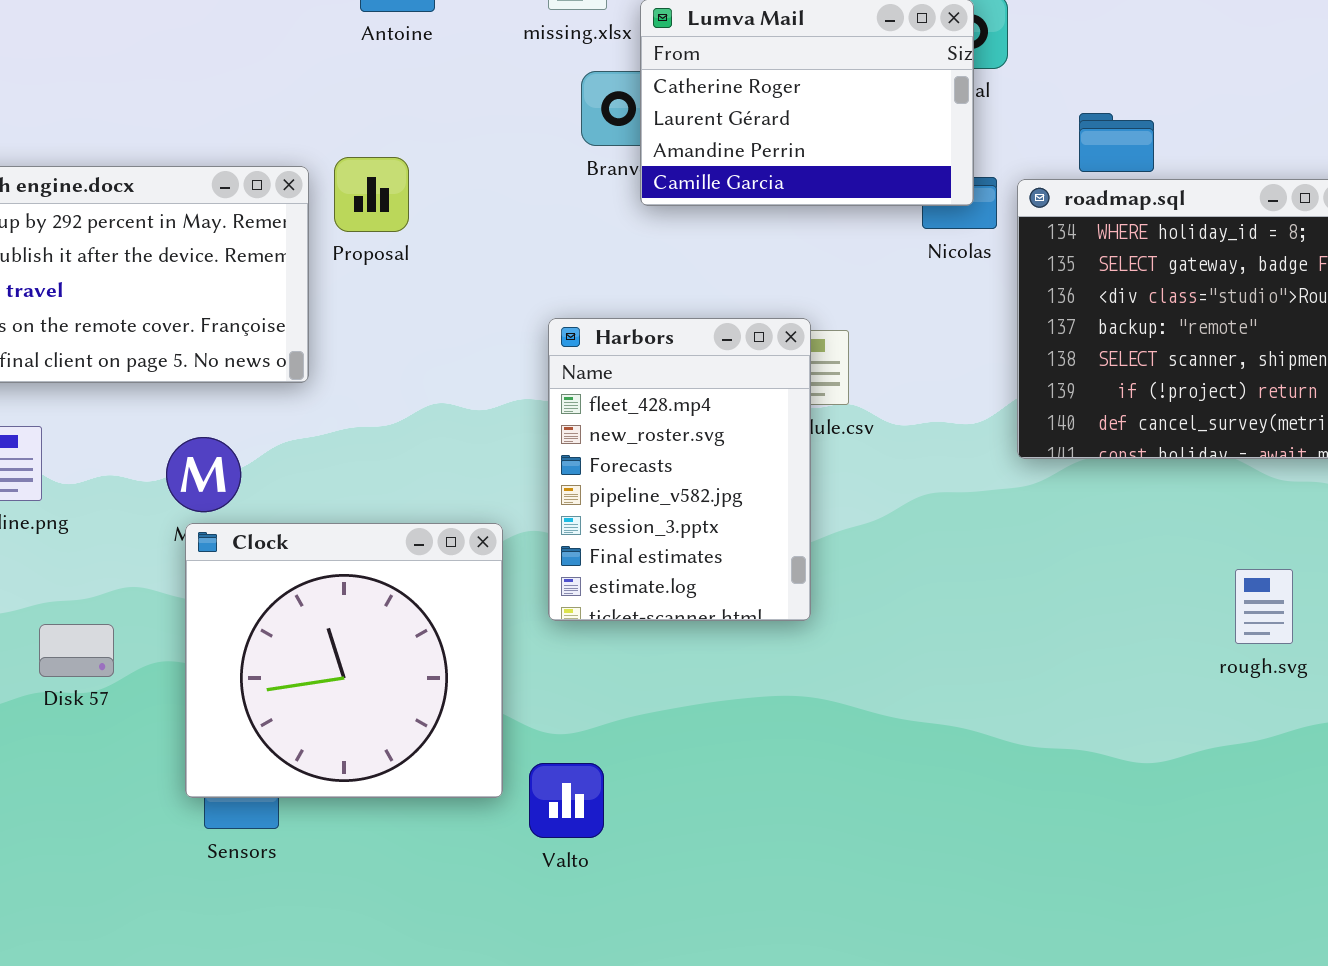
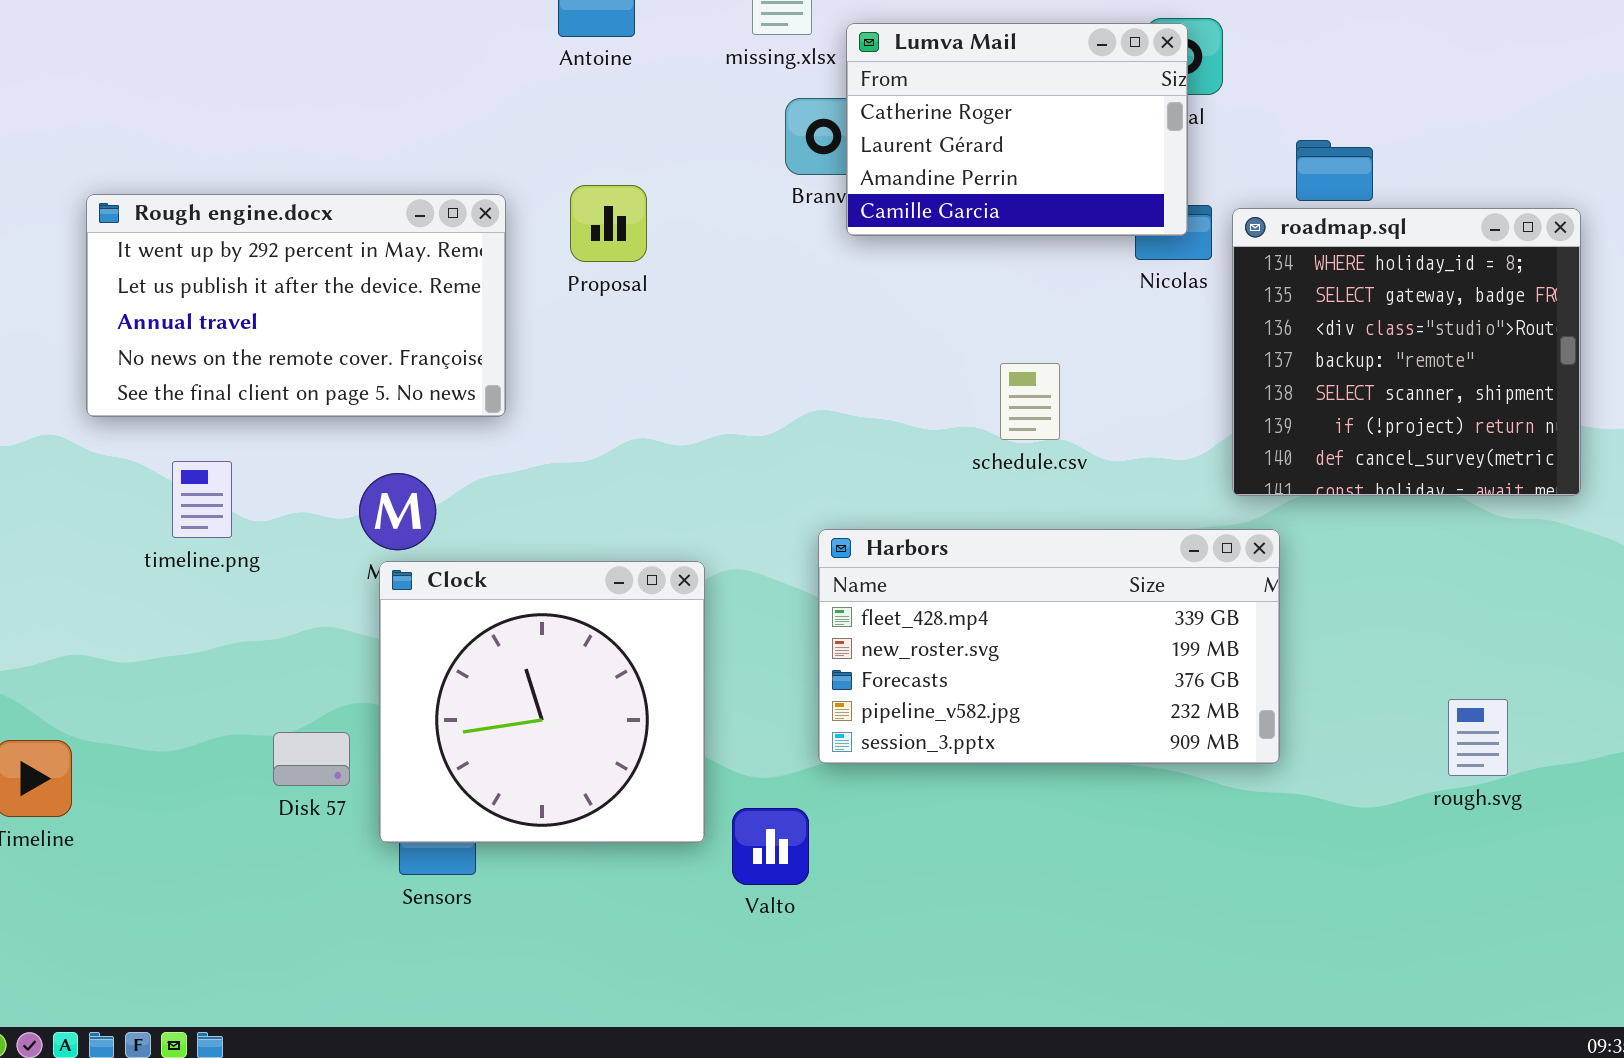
Proposal: [334,157,409,232] -> [570,185,647,262], moved
Harbors: [548,318,811,621] -> [818,529,1280,764], moved, resized
rough.svg: [1235,569,1293,644] -> [1448,699,1508,776], moved
Disk 57: [39,624,114,677] -> [273,732,350,786], moved

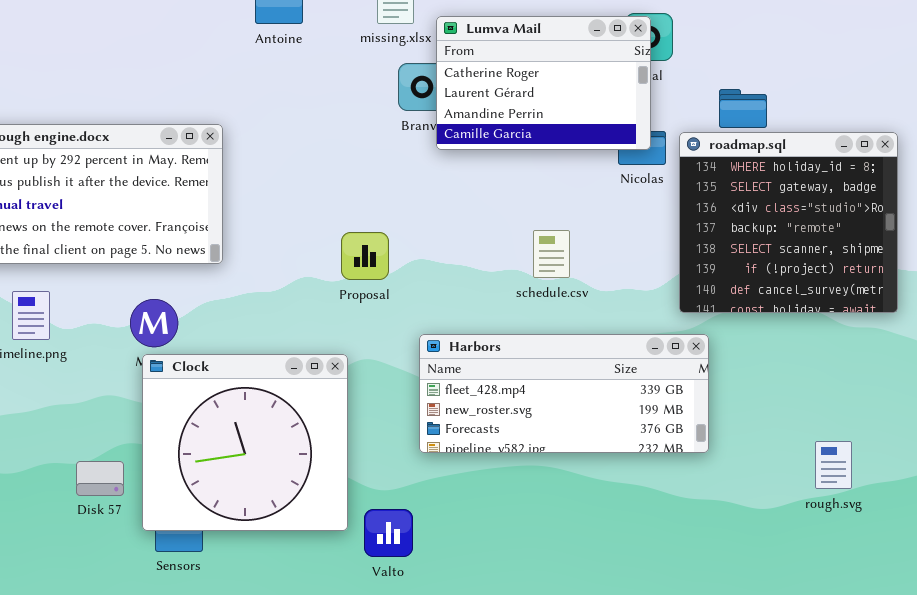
Proposal: [570,185,647,262] -> [341,232,389,280], moved
Harbors: [818,529,1280,764] -> [419,334,709,453], resized

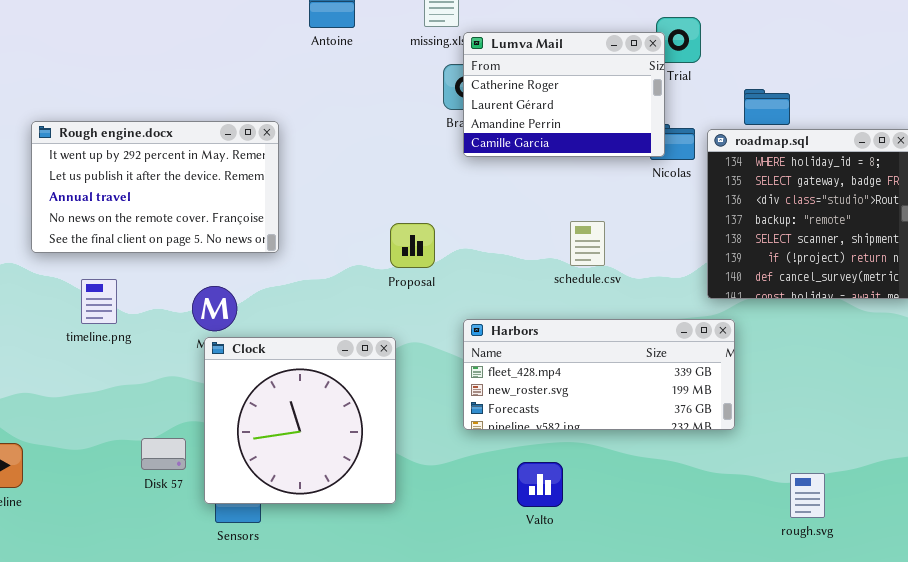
Lumva Mail: [436,16,651,150] -> [463,32,665,157], moved
rough.svg: [815,441,852,489] -> [790,473,825,518], moved
Valto: [364,509,413,557] -> [517,462,563,507], moved

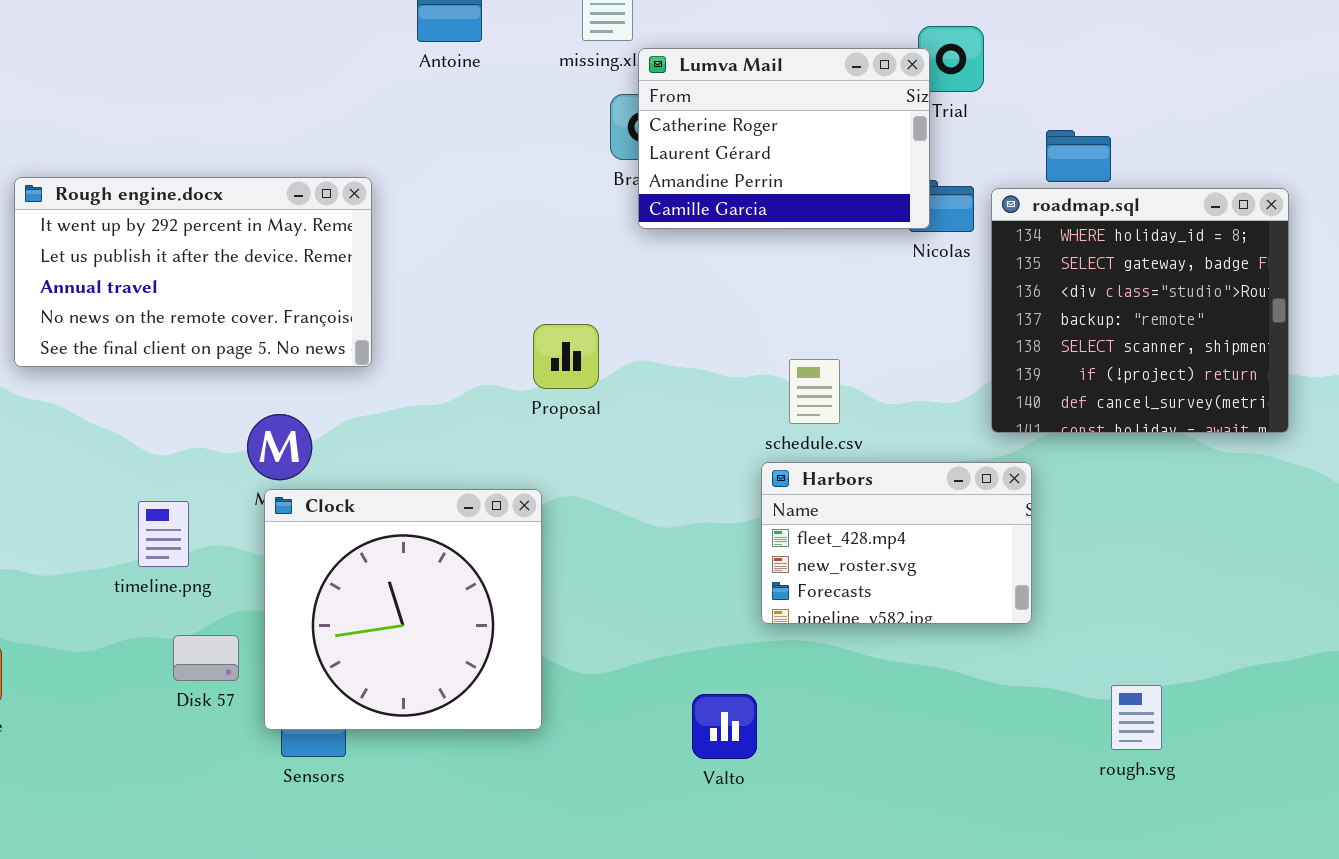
schedule.csv: [570,221,605,266] -> [789,359,840,424], moved
timeline.png: [81,279,117,324] -> [138,501,189,567], moved
Harbors: [463,319,735,430] -> [761,462,1032,624], resized
Valto: [517,462,563,507] -> [692,694,757,759], moved

